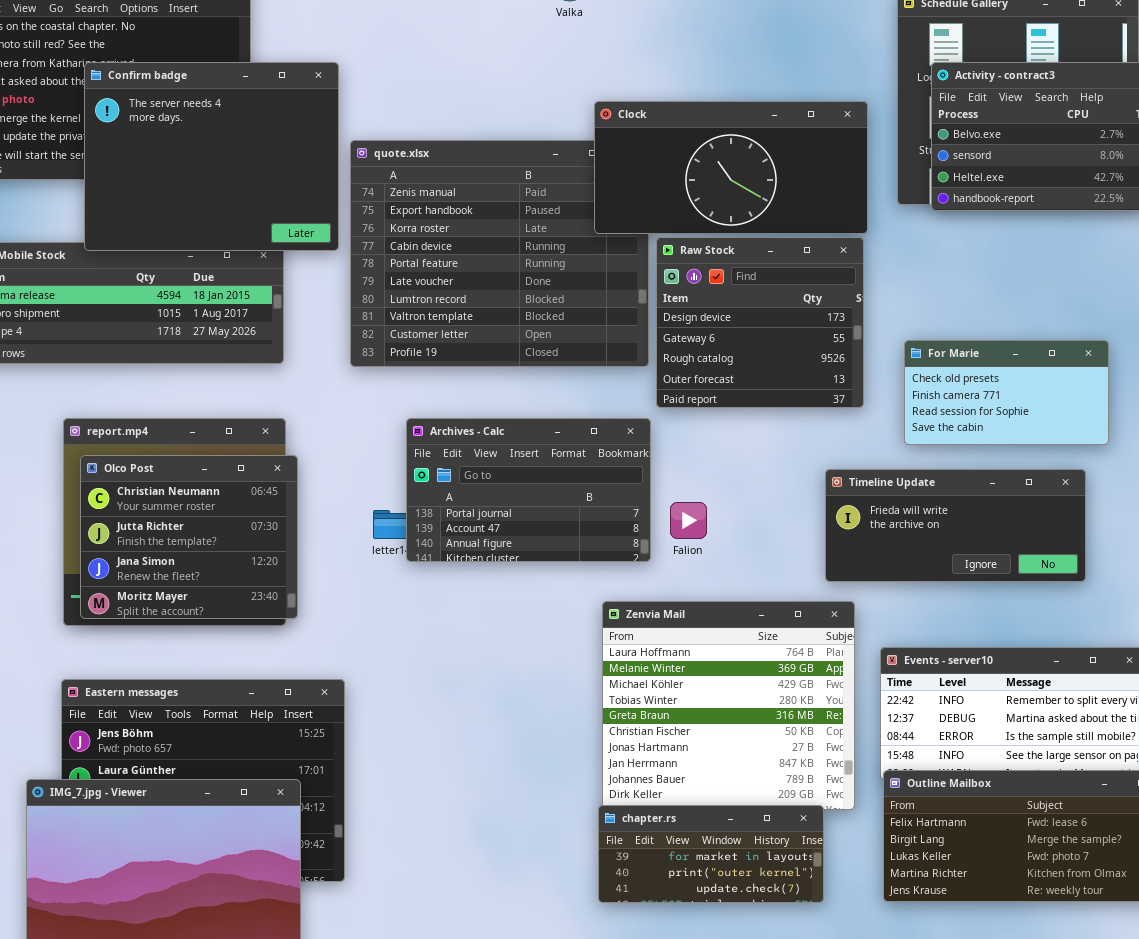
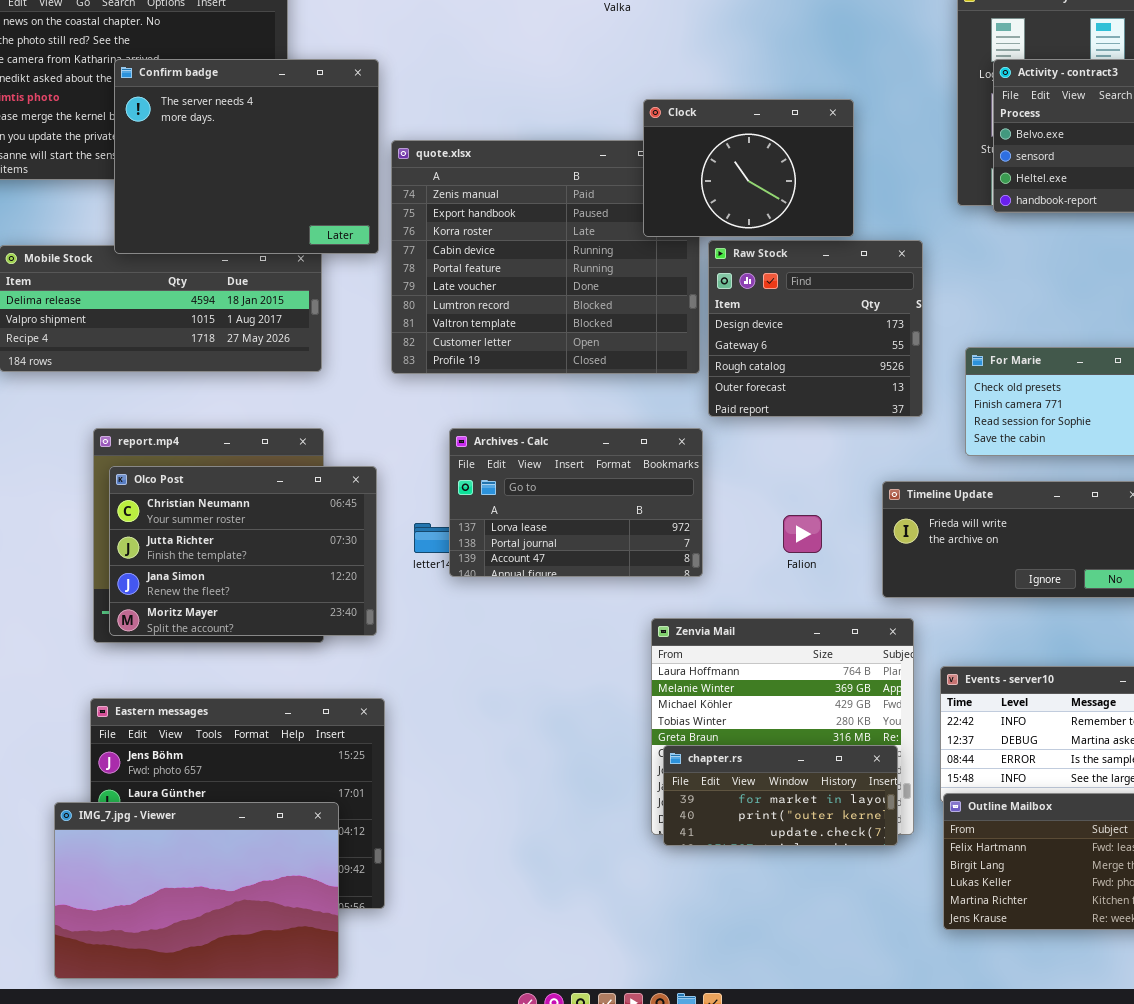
Clock: [594,101,868,234] -> [643,99,854,237], resized
Archives - Calc: [406,418,651,562] -> [449,428,703,577], scrolled up 1 row
Olco Post: [80,455,298,619] -> [109,466,377,636], resized
Falion: [670,502,707,539] -> [783,515,822,553], moved
chapter.rs: [598,805,824,903] -> [663,745,898,846], moved

